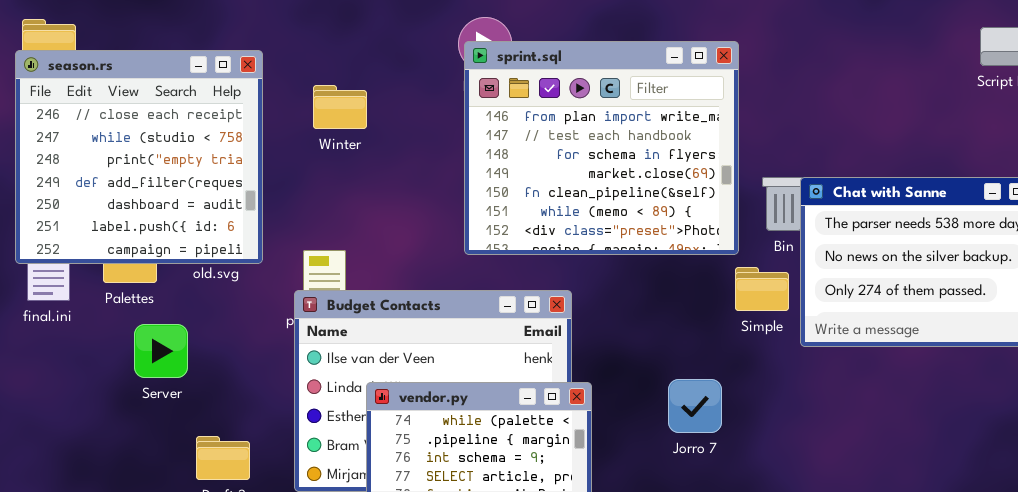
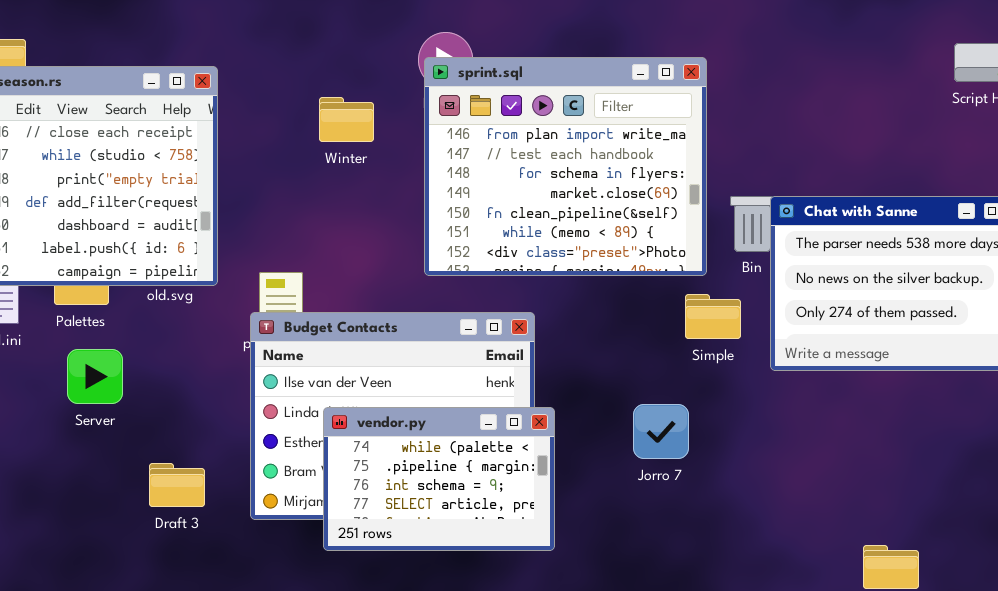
Winter: [313,85,367,129] -> [319,97,374,142], moved
Simple: [735,267,789,311] -> [685,294,741,339], moved
Server: [134,324,188,378] -> [67,349,123,404], moved

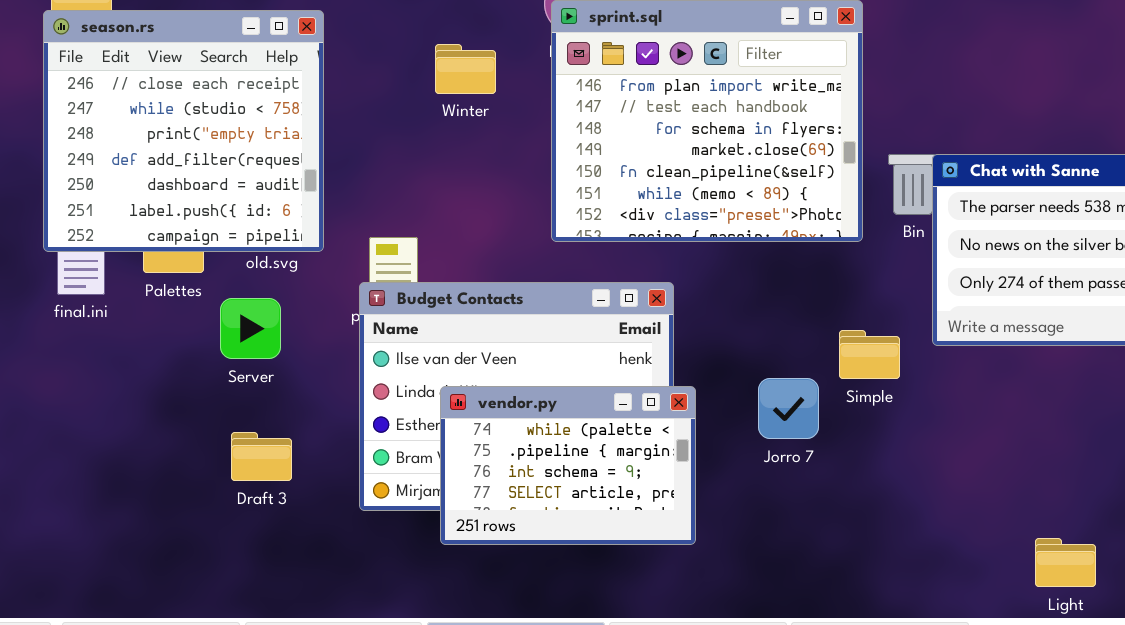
Simple: [685,294,741,339] -> [839,330,900,379], moved
Server: [67,349,123,404] -> [220,298,281,359], moved
Jorro 7: [633,404,689,459] -> [758,378,819,439], moved
Draft 3: [149,463,205,507] -> [231,432,292,481], moved

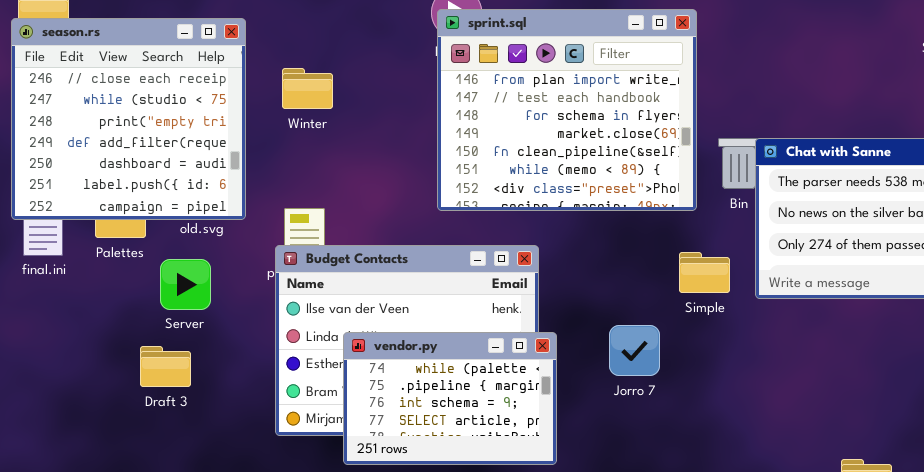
Winter: [435,44,496,94] -> [282,68,333,109], moved
Simple: [839,330,900,379] -> [679,252,730,293], moved
Draft 3: [231,432,292,481] -> [140,346,191,387], moved

